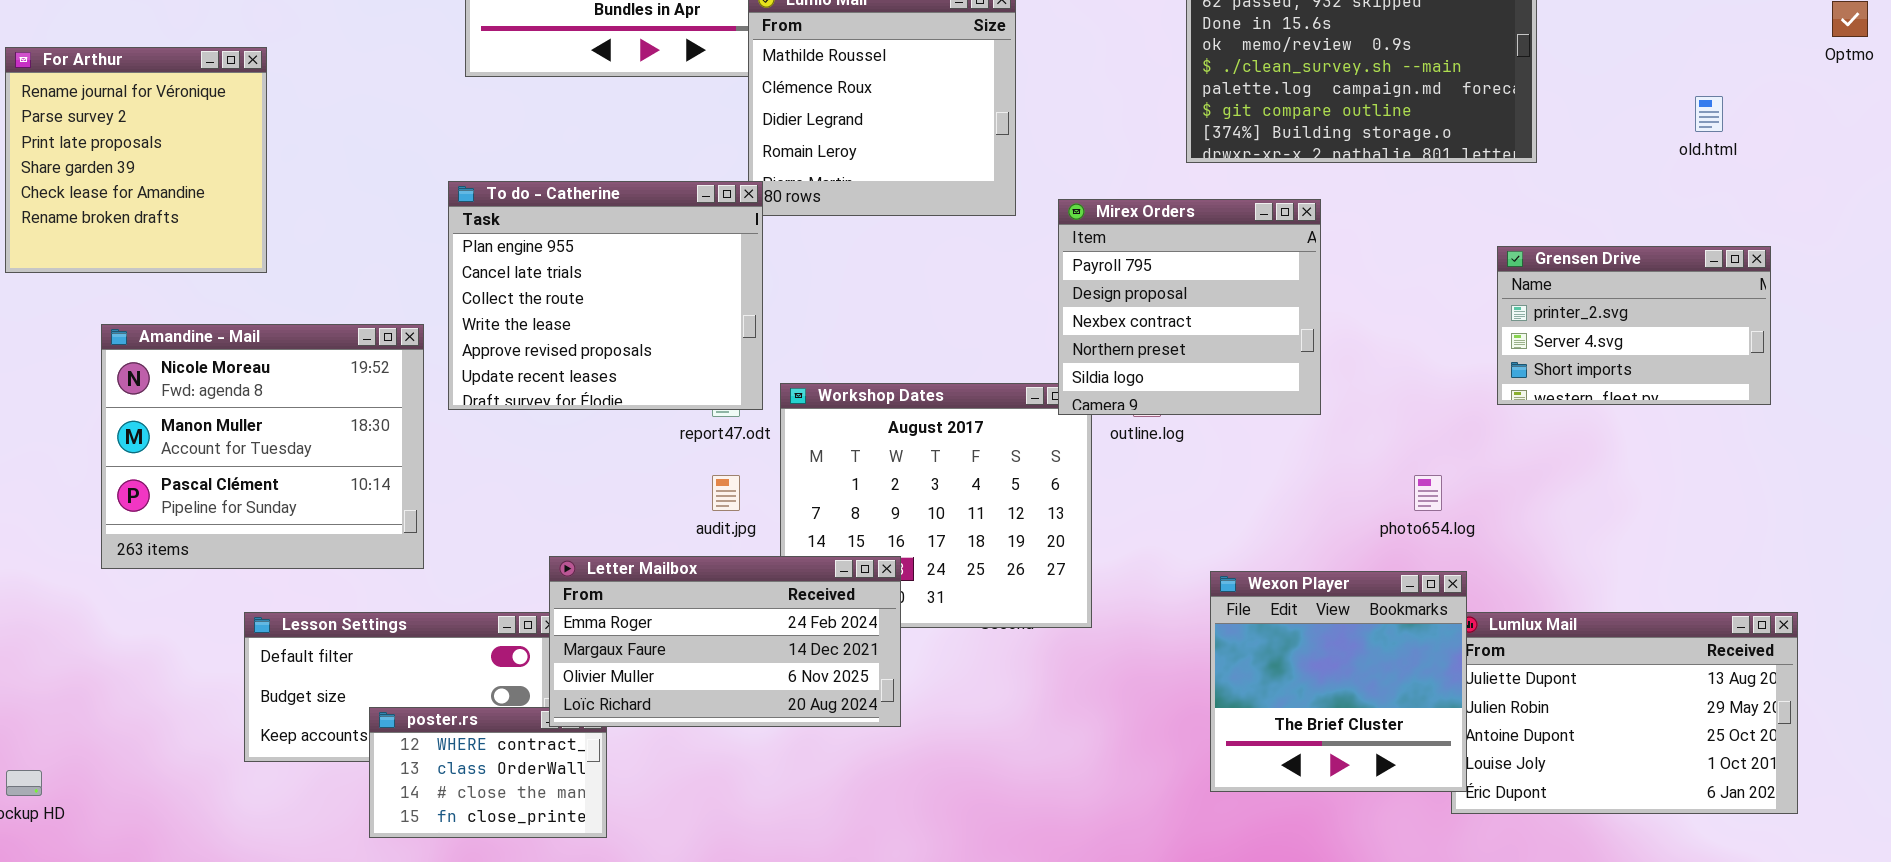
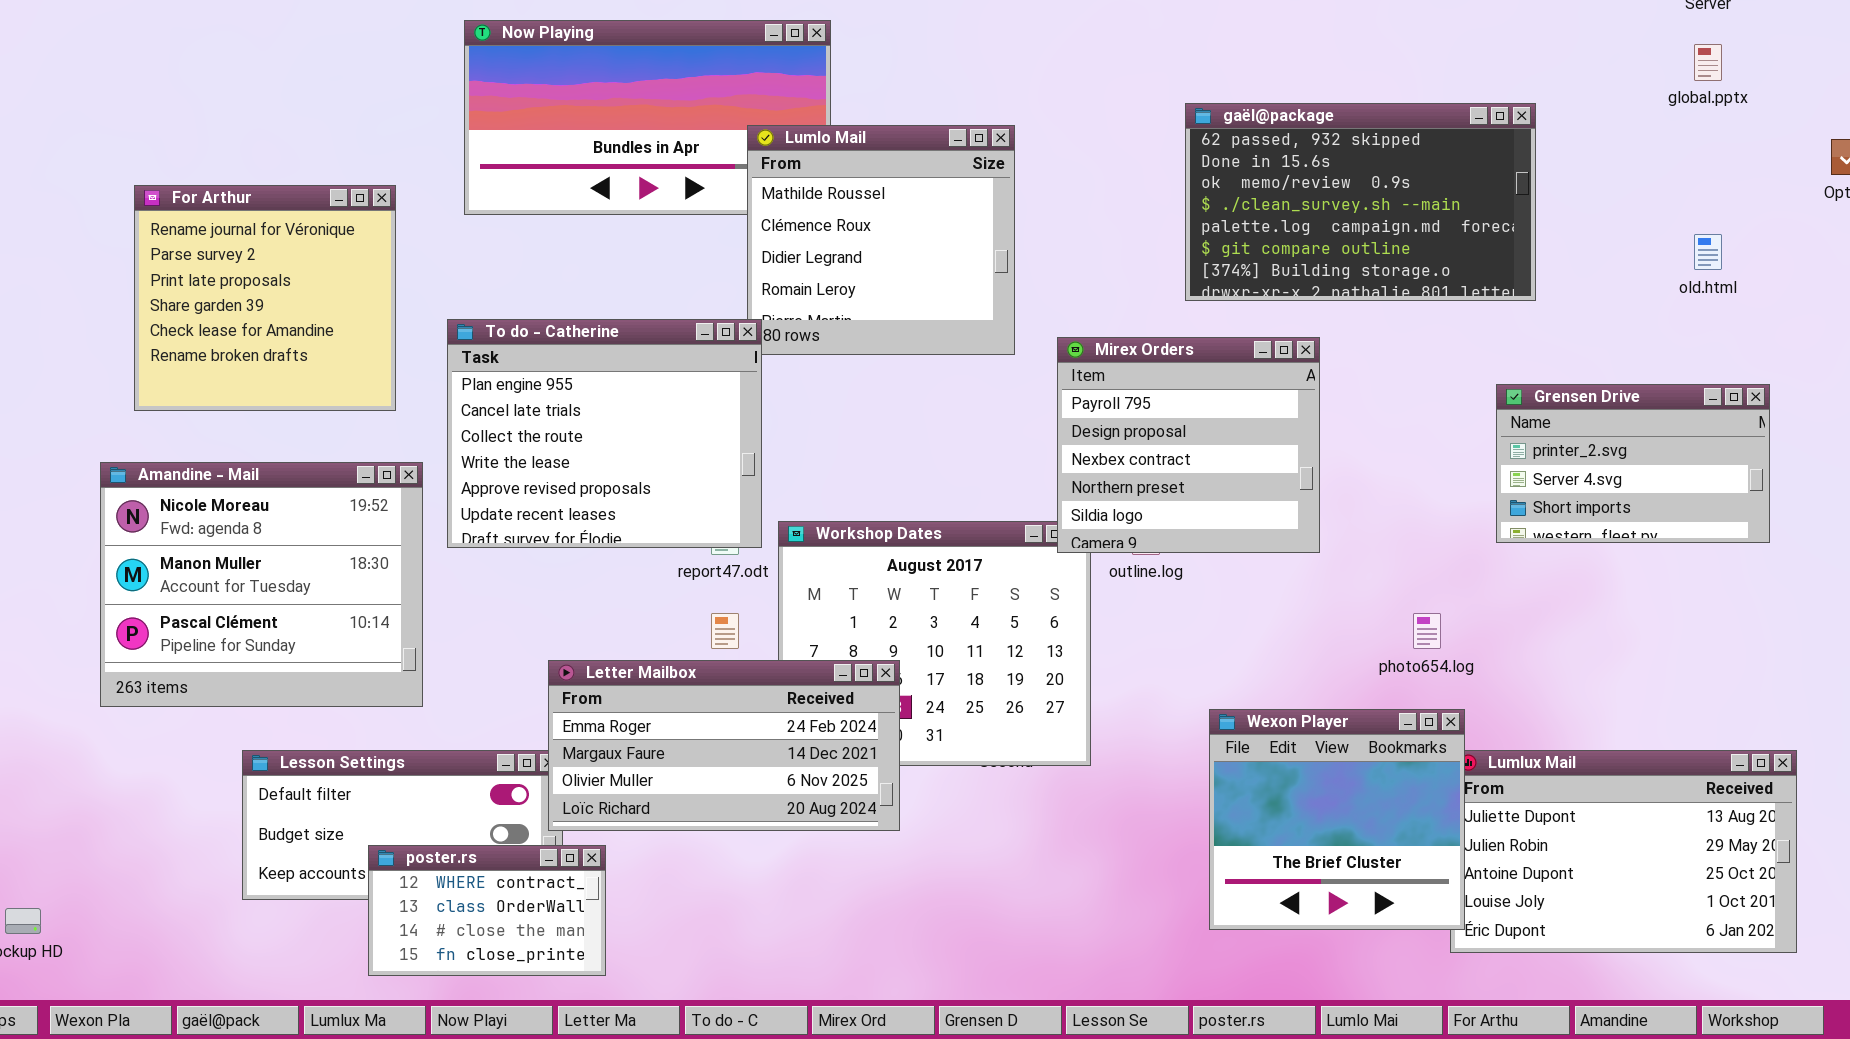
For Arthur: [5,47,267,273] -> [134,185,396,411], moved
Letter Mailbox: [549,556,901,727] -> [548,660,900,831], moved

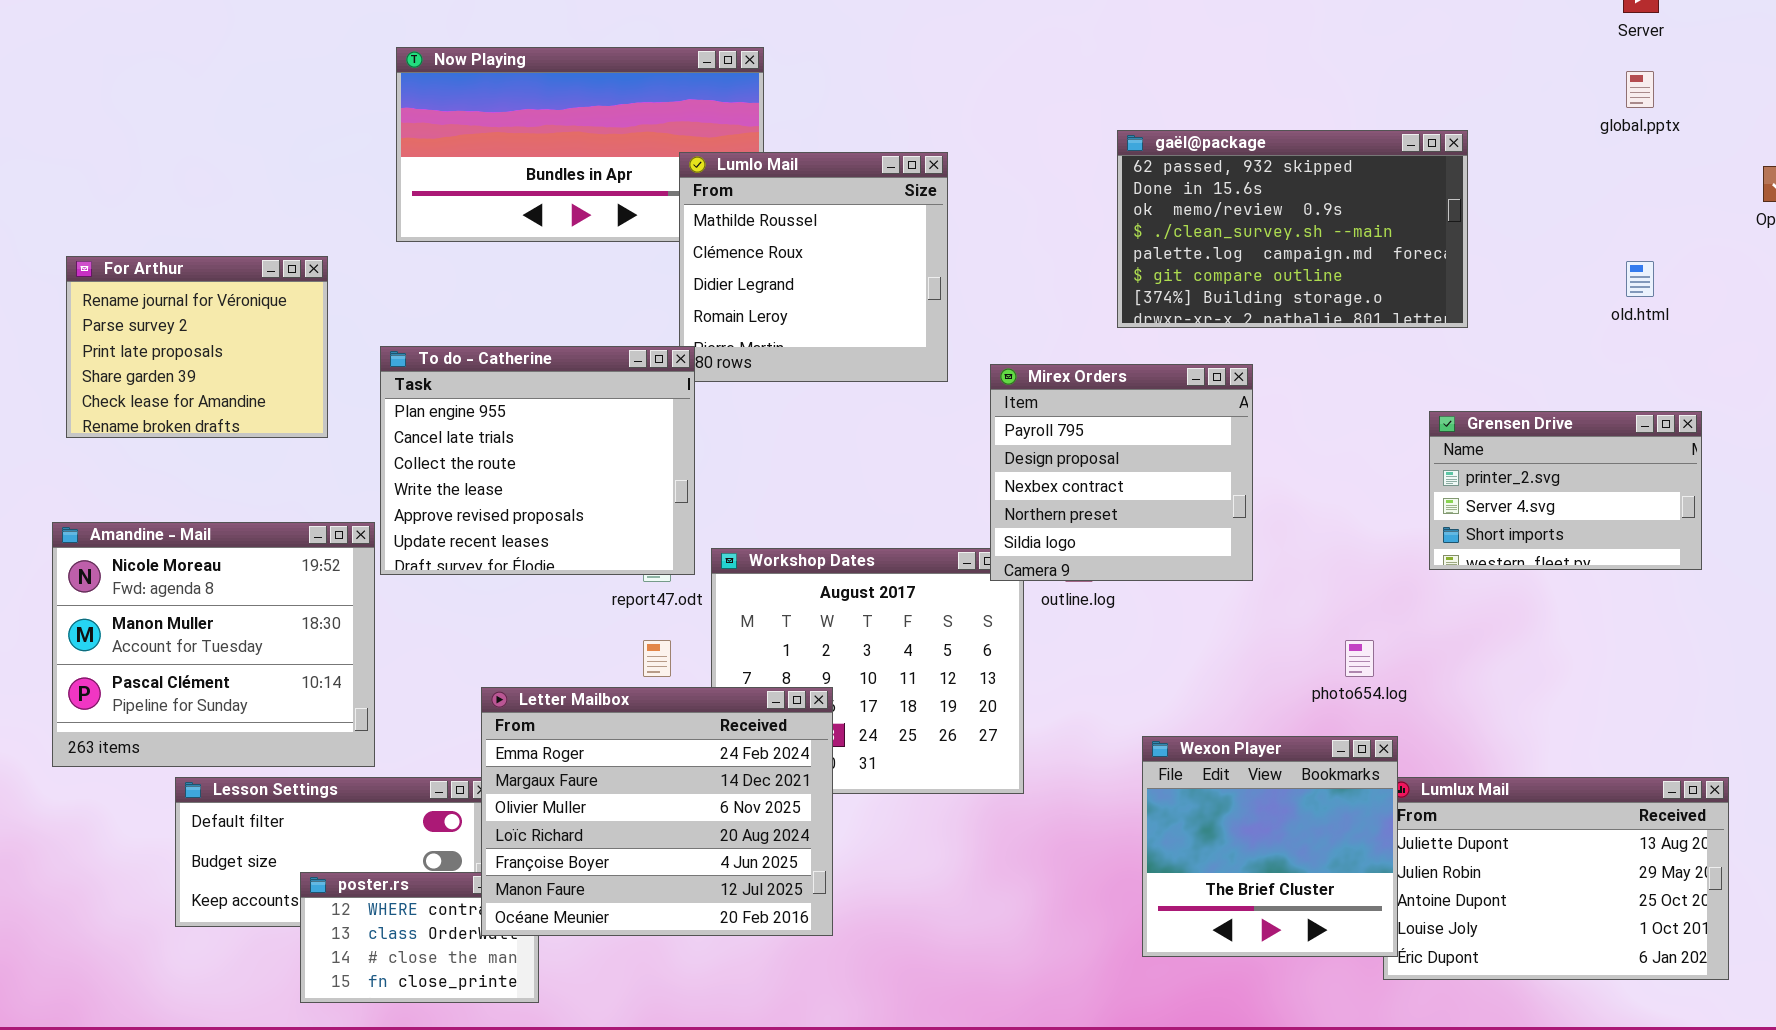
For Arthur: [134,185,396,411] -> [66,256,328,438], resized
Amandine - Mail: [100,462,423,707] -> [52,522,375,767], moved
Letter Mailbox: [548,660,900,831] -> [481,687,833,936], resized

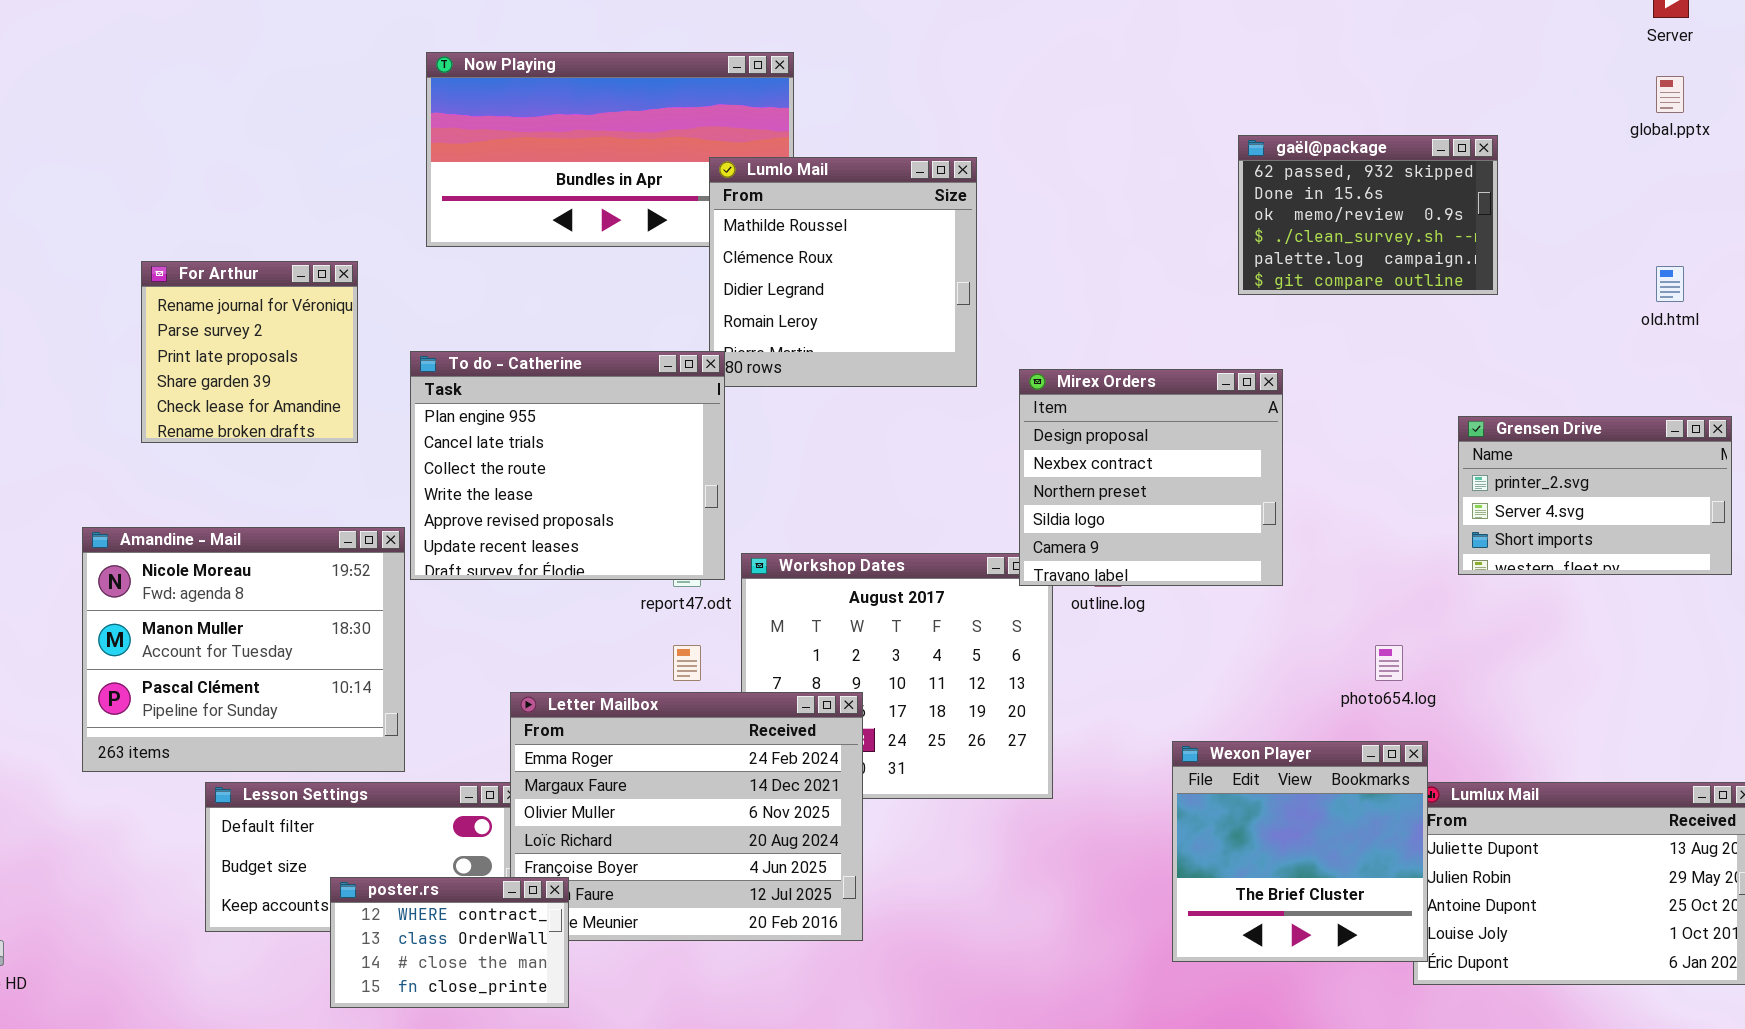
gaël@package: [1117,130,1468,328] -> [1238,135,1498,295], resized
For Arthur: [66,256,328,438] -> [141,261,358,443], resized
Mirex Orders: [990,364,1253,581] -> [1019,369,1283,586], scrolled down 1 row
poster.rs: [300,872,539,1003] -> [330,877,569,1008], raised

